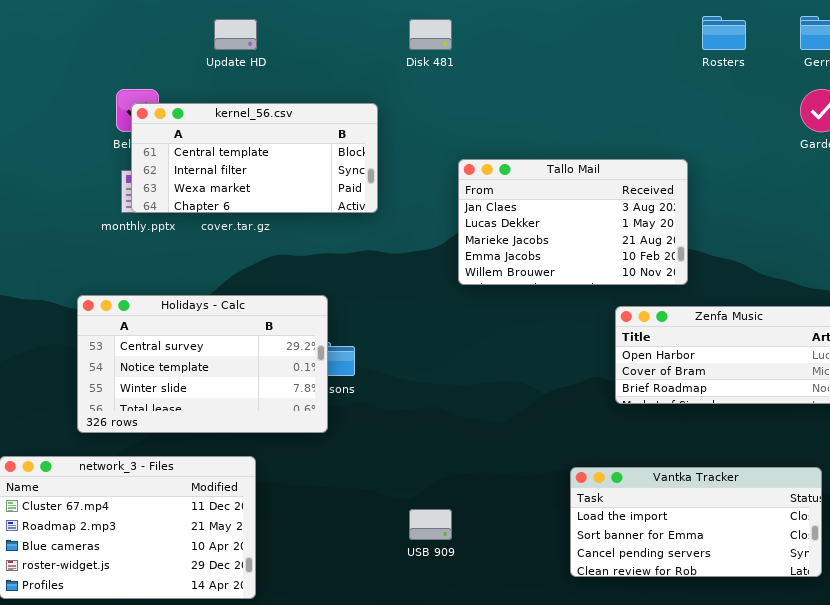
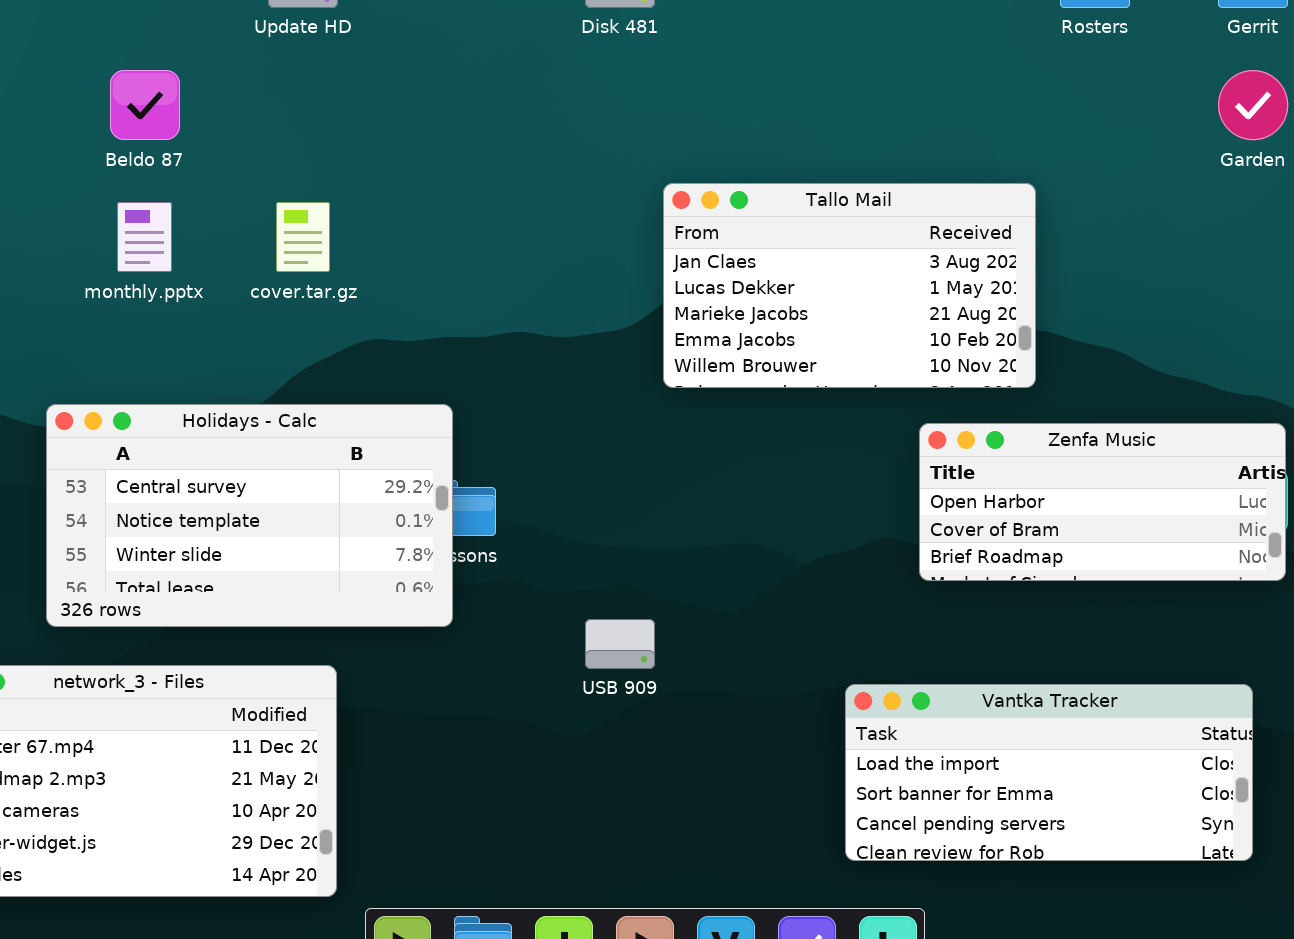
kernel_56.csv: [131,103,378,213] -> none, closed
USB 909: [409,509,452,540] -> [585,619,655,669], moved

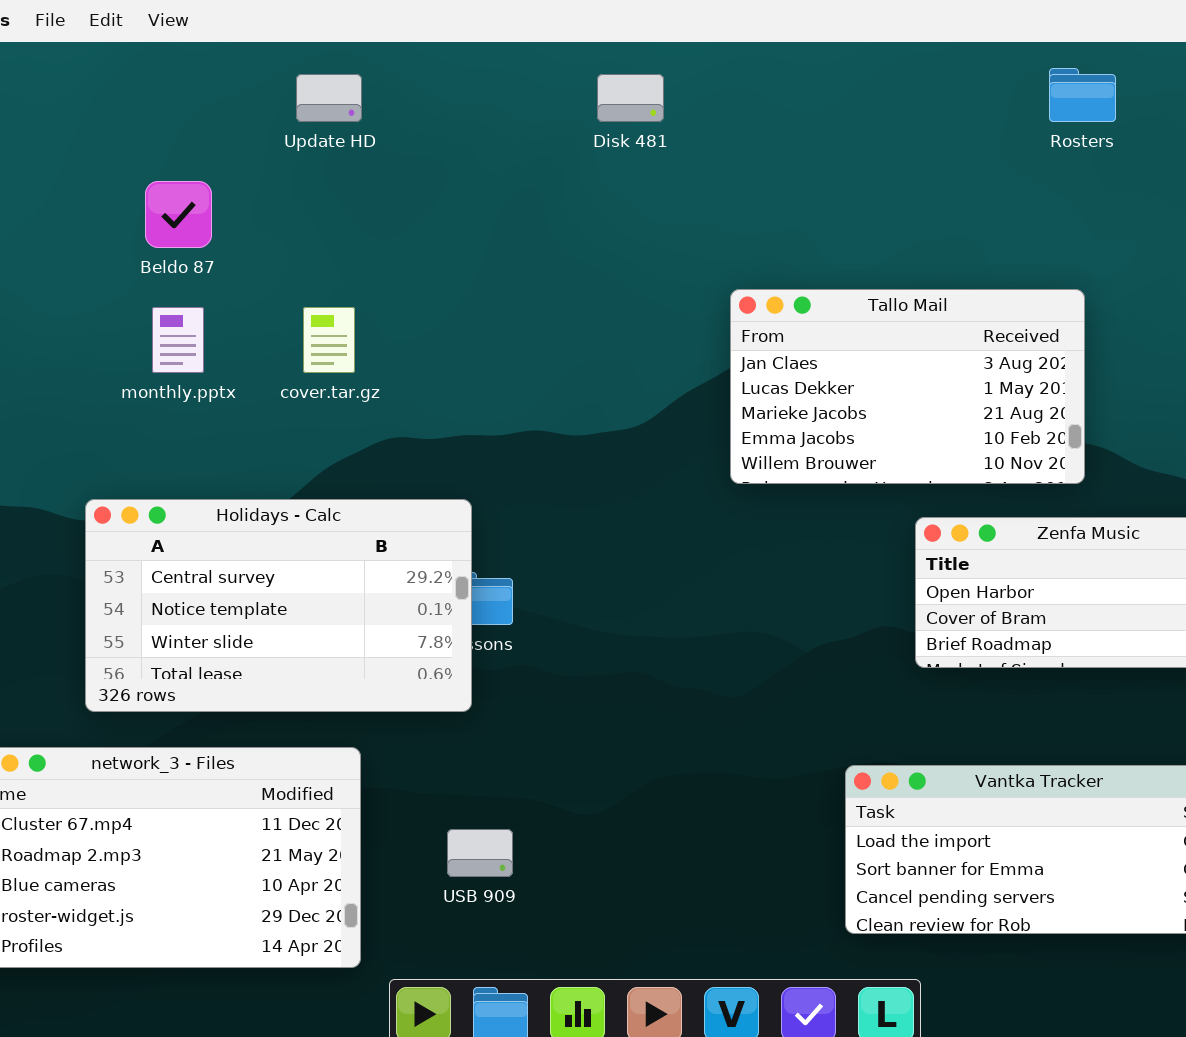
Tallo Mail: [663,183,1036,388] -> [730,289,1085,484], moved
USB 909: [585,619,655,669] -> [447,829,513,877], moved

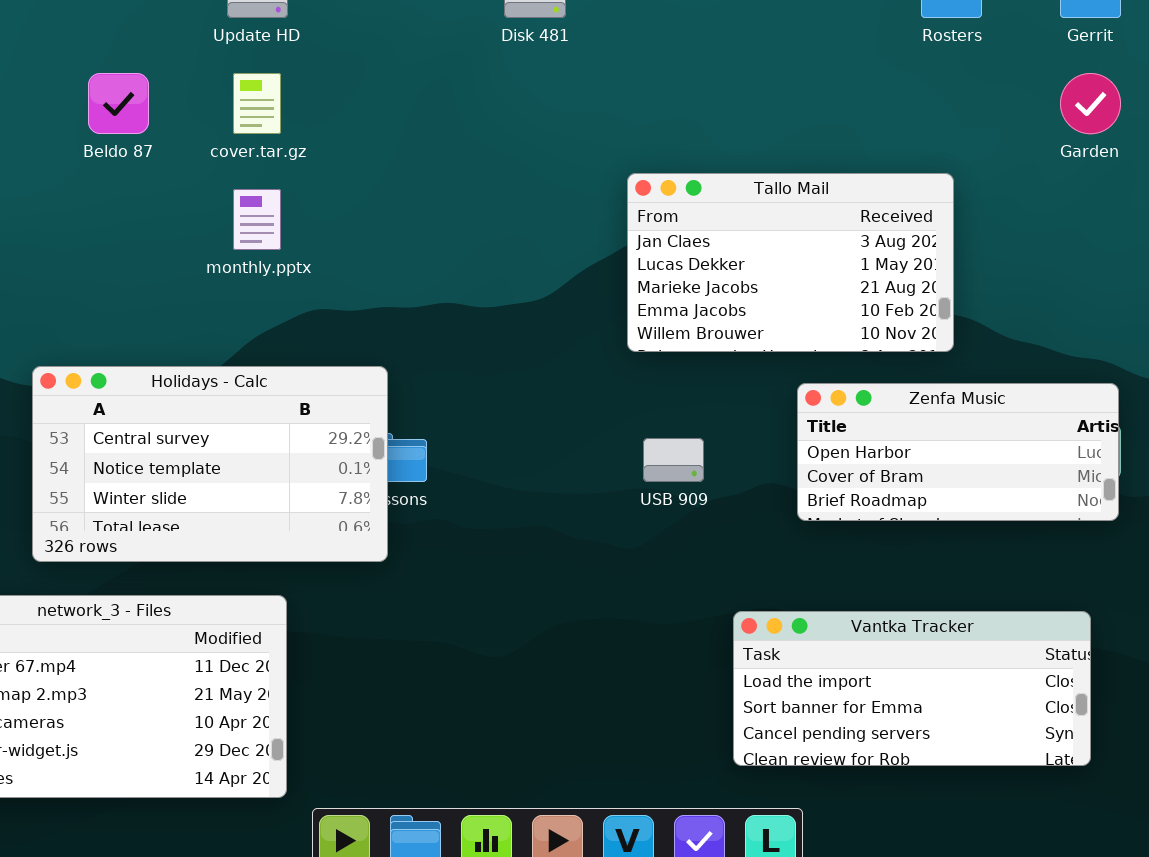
monthly.pptx: [152,307,204,373] -> [233,189,281,250], moved
cover.tar.gz: [303,307,355,373] -> [233,73,281,134], moved
USB 909: [447,829,513,877] -> [643,438,704,482], moved

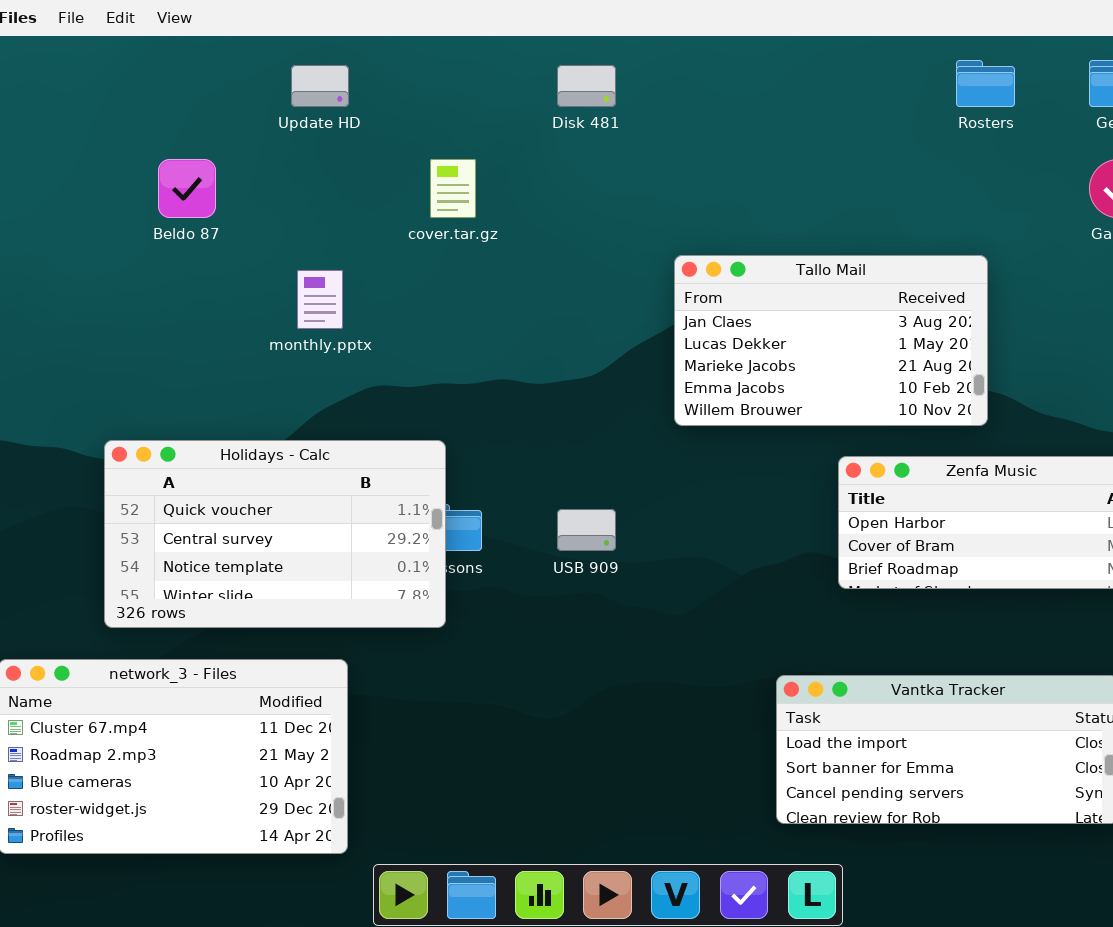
cover.tar.gz: [233,73,281,134] -> [430,159,476,218], moved
Holidays - Calc: [32,366,388,562] -> [104,440,446,628], scrolled up 1 row
USB 909: [643,438,704,482] -> [557,509,616,551], moved

